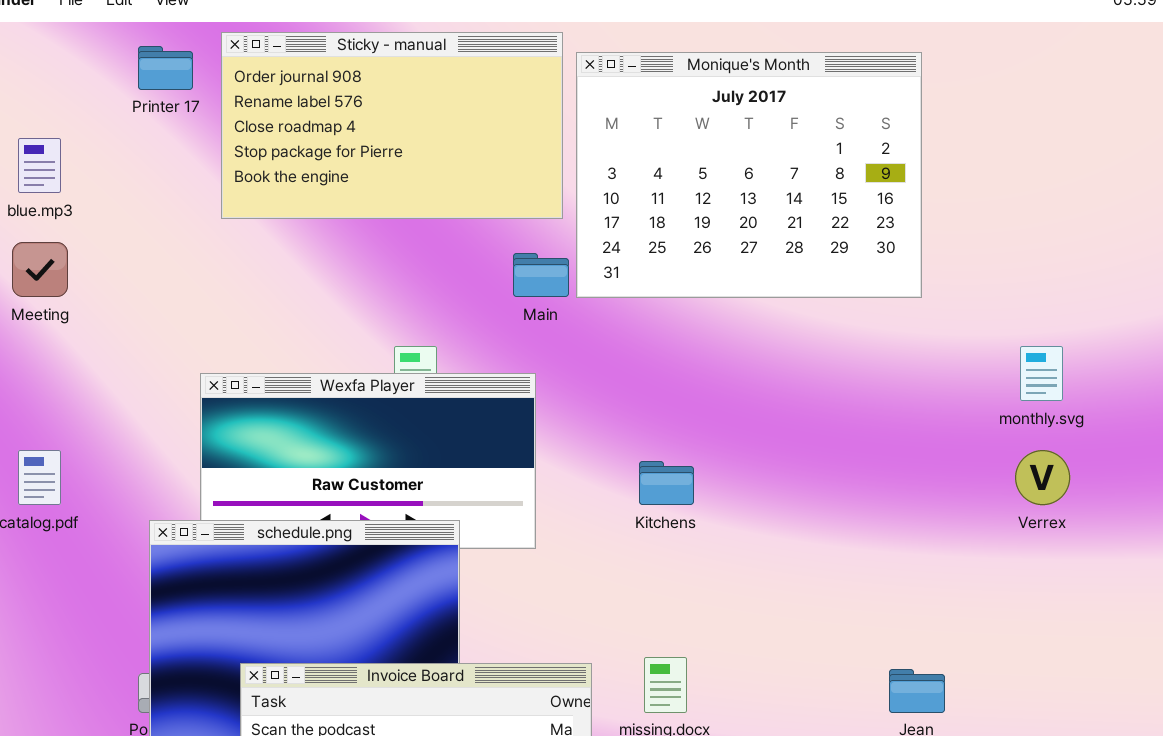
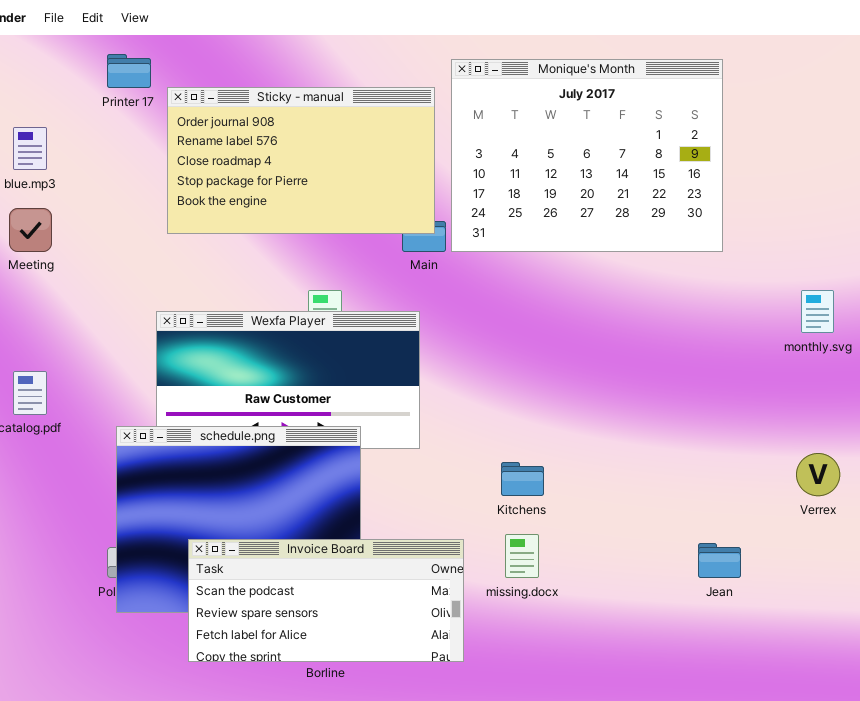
Sticky - manual: [221,32,563,219] -> [167,87,435,234], moved
Verrex: [1015,450,1070,505] -> [796,453,840,496], moved
Kitchens: [639,461,694,505] -> [501,462,544,496], moved

